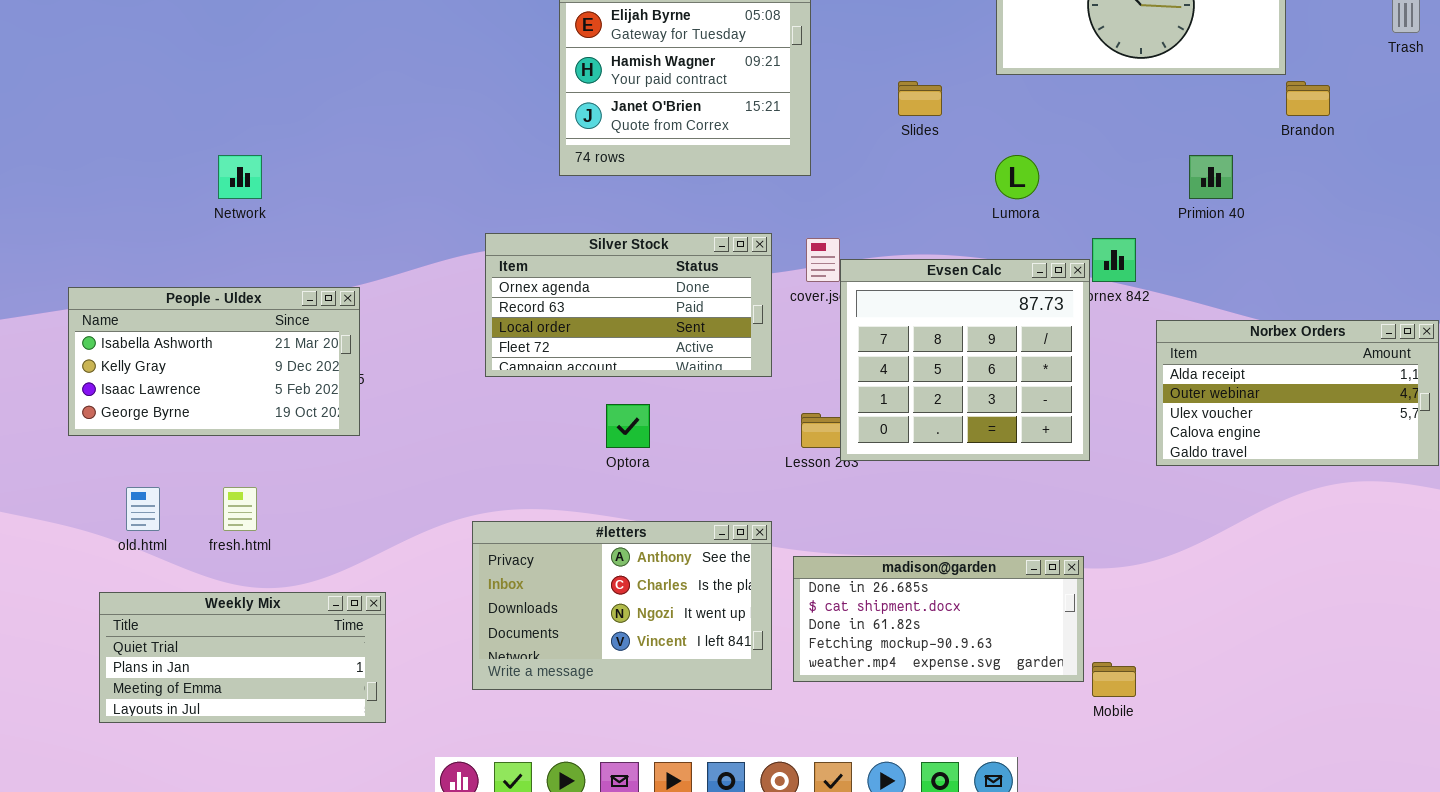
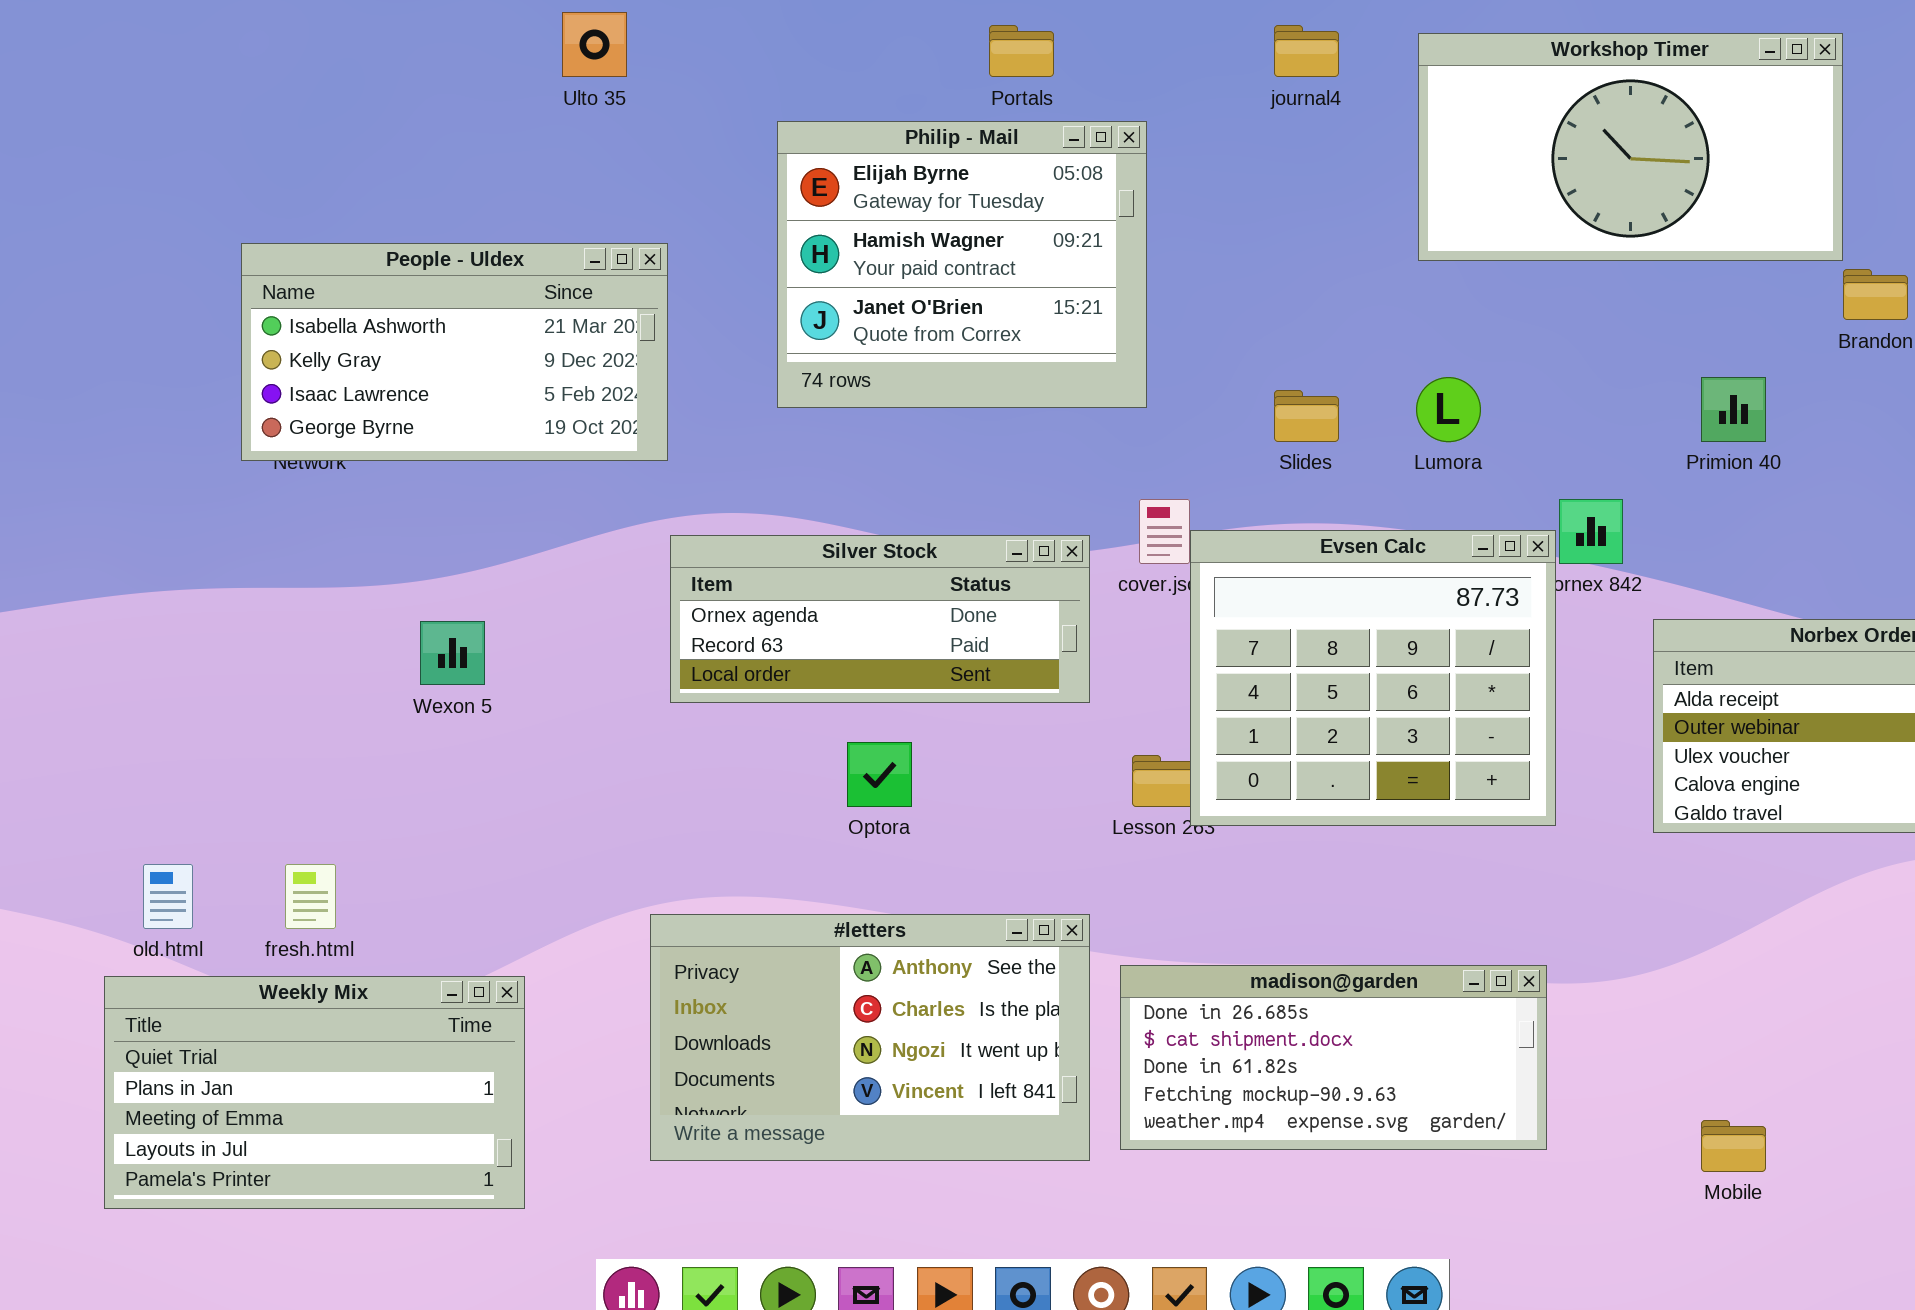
Slides: [898,81,942,116] -> [1274,390,1339,442], moved
Silver Stock: [485,233,772,377] -> [670,535,1090,703], resized
People - Uldex: [68,287,360,436] -> [241,243,668,461], moved
Weekly Mix: [99,592,386,723] -> [104,976,525,1209], resized
Mobile: [1092,662,1136,697] -> [1701,1120,1766,1172], moved

